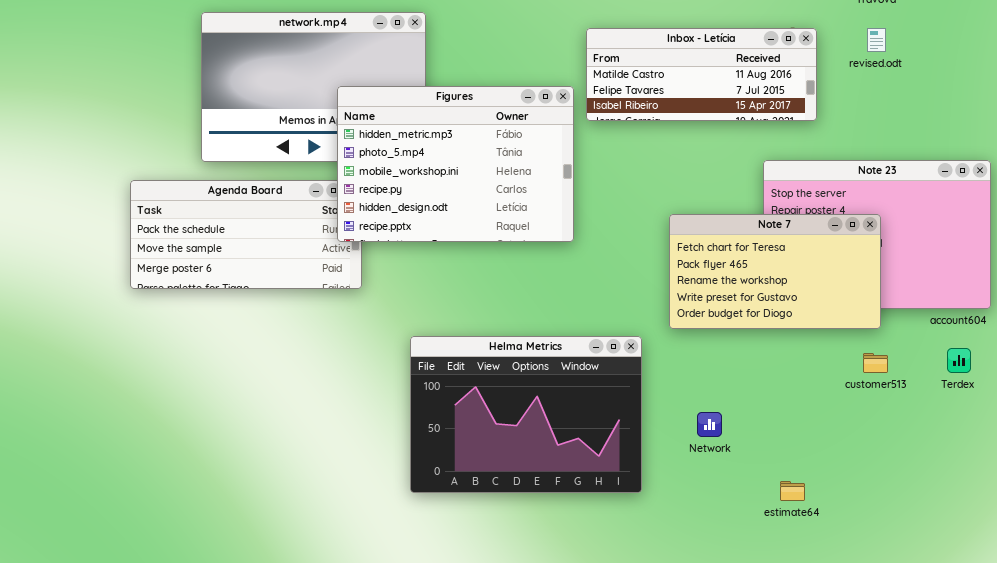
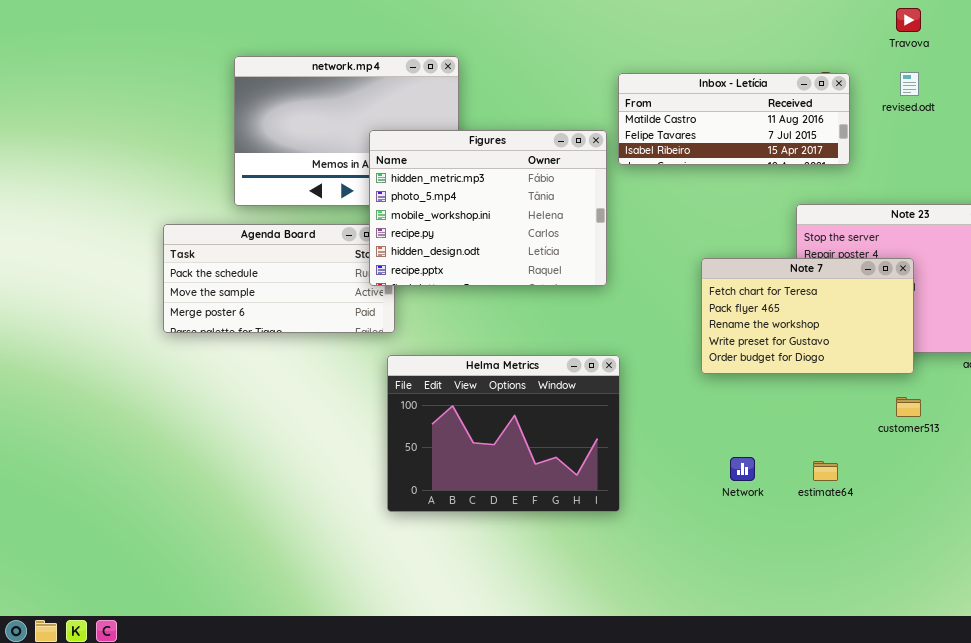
Helma Metrics: [410,336,642,493] -> [387,355,620,512], moved
estimate64: [780,481,805,501] -> [813,461,838,481], moved

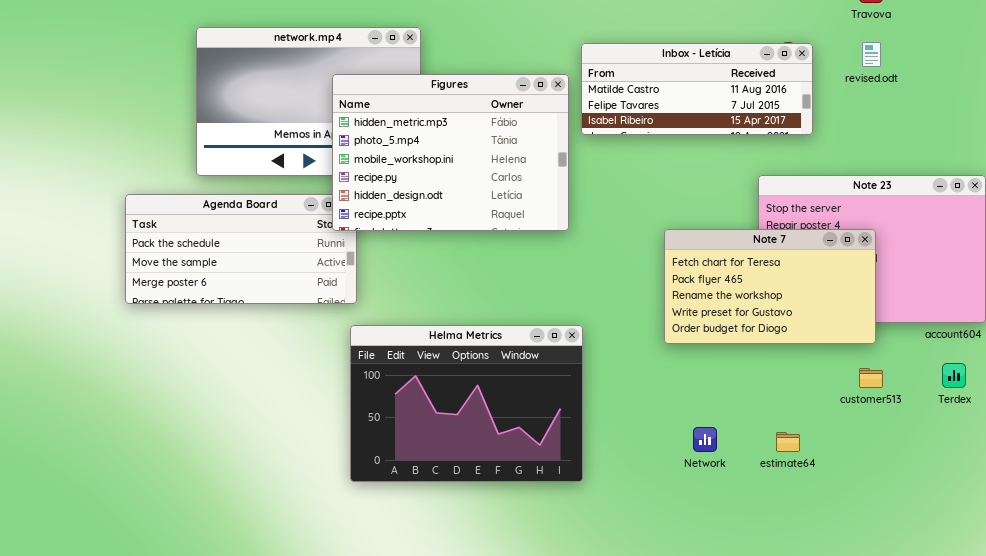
Figures: [369,130,607,286] -> [332,74,569,231], moved

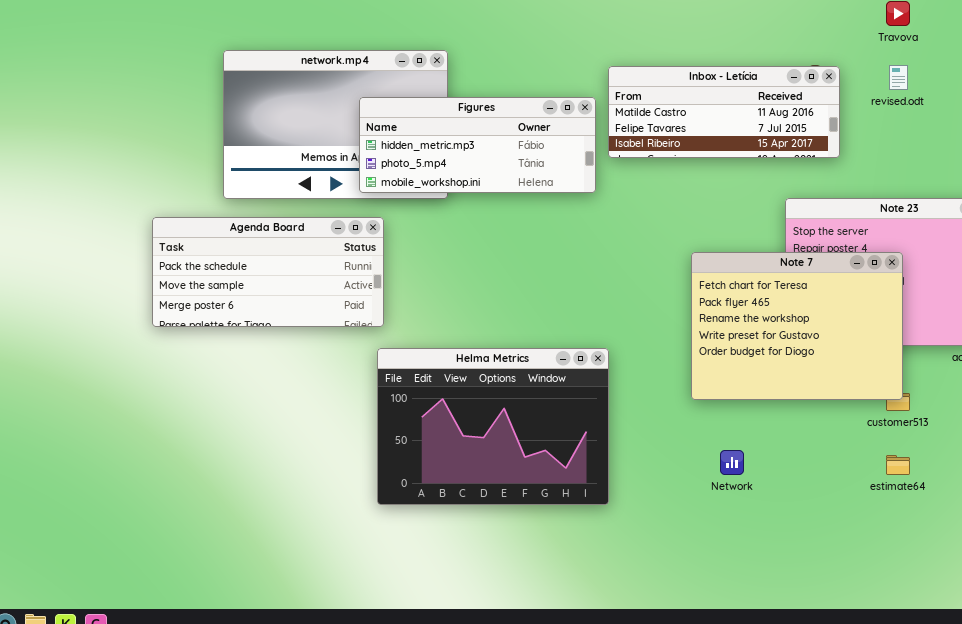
Figures: [332,74,569,231] -> [359,97,596,193], resized
Note 7: [664,229,876,344] -> [691,252,903,400], resized
estimate64: [776,432,800,452] -> [886,455,910,475], moved

